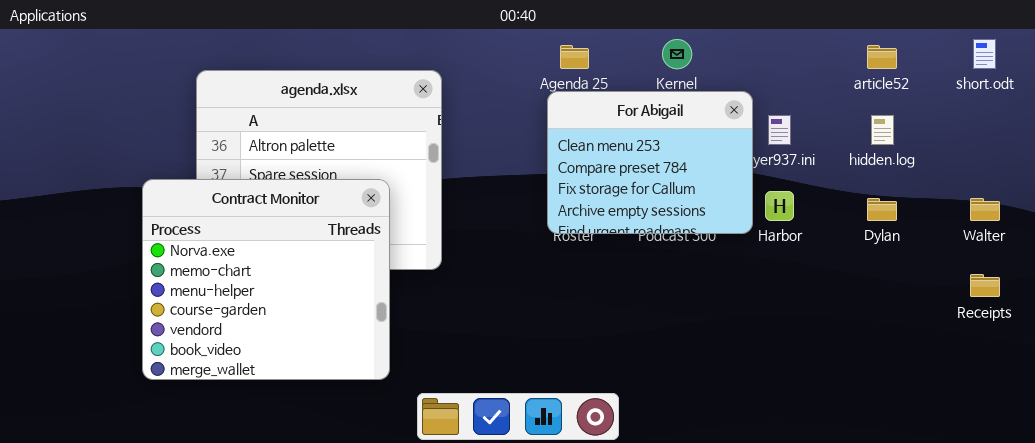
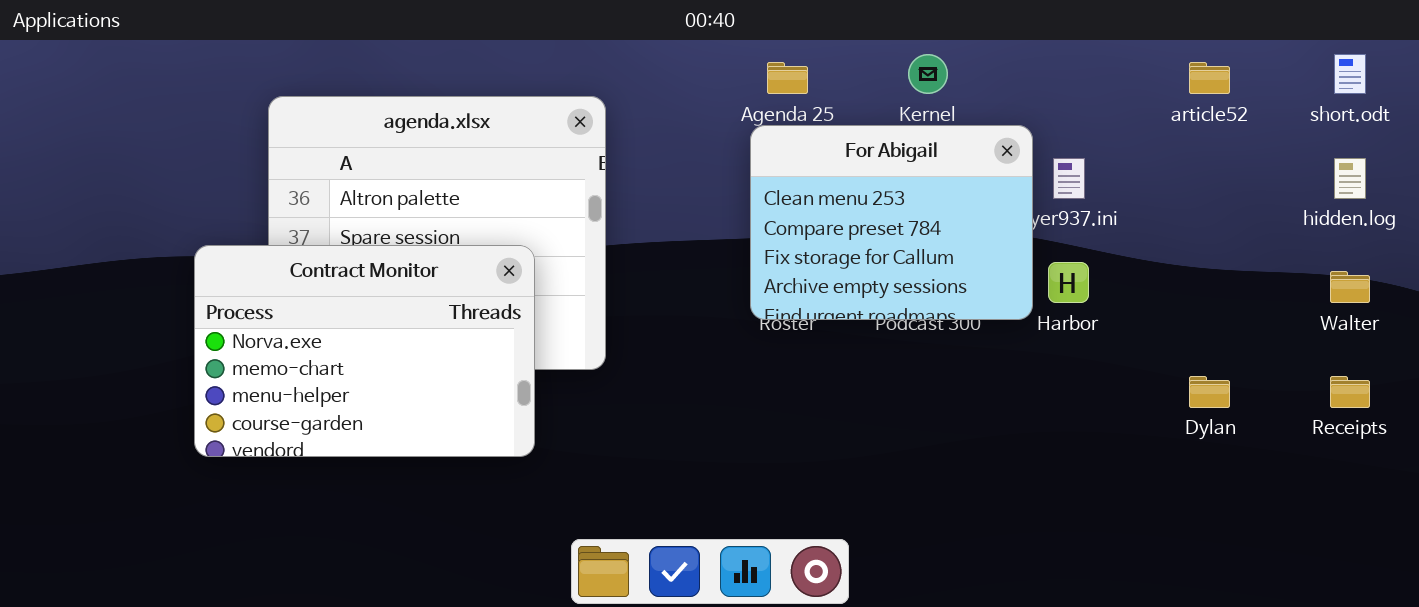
hidden.log: [871,115,894,145] -> [1334,158,1366,199], moved
Contract Monitor: [142,179,390,380] -> [194,245,535,457], resized
Dylan: [867,198,897,221] -> [1189,376,1230,408], moved

